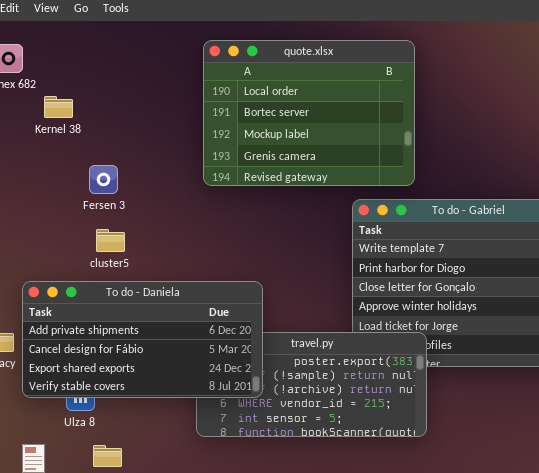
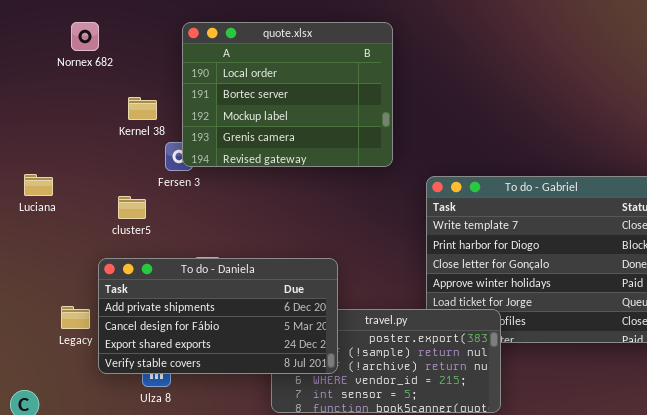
quote.xlsx: [203,40,415,186] -> [182,22,393,167], moved
Kernel 38: [44,96,73,118] -> [128,97,157,120], moved
cluster5: [96,229,125,252] -> [118,196,146,219], moved

